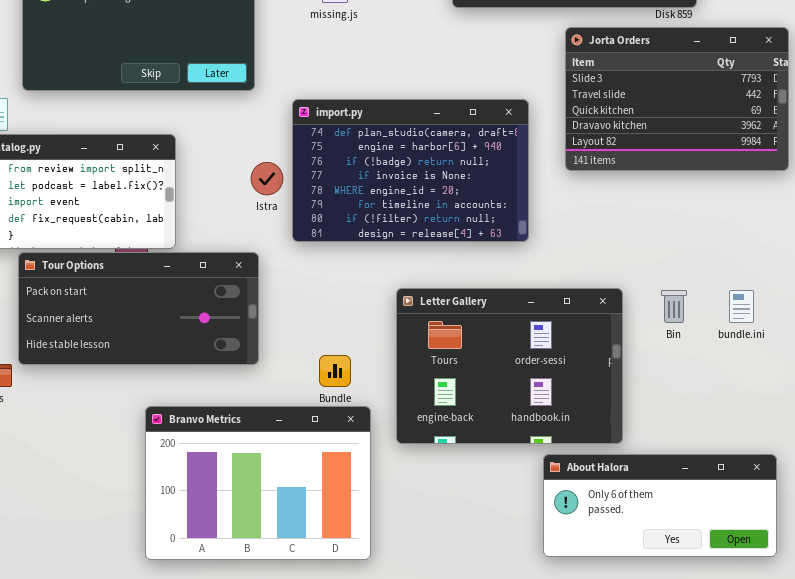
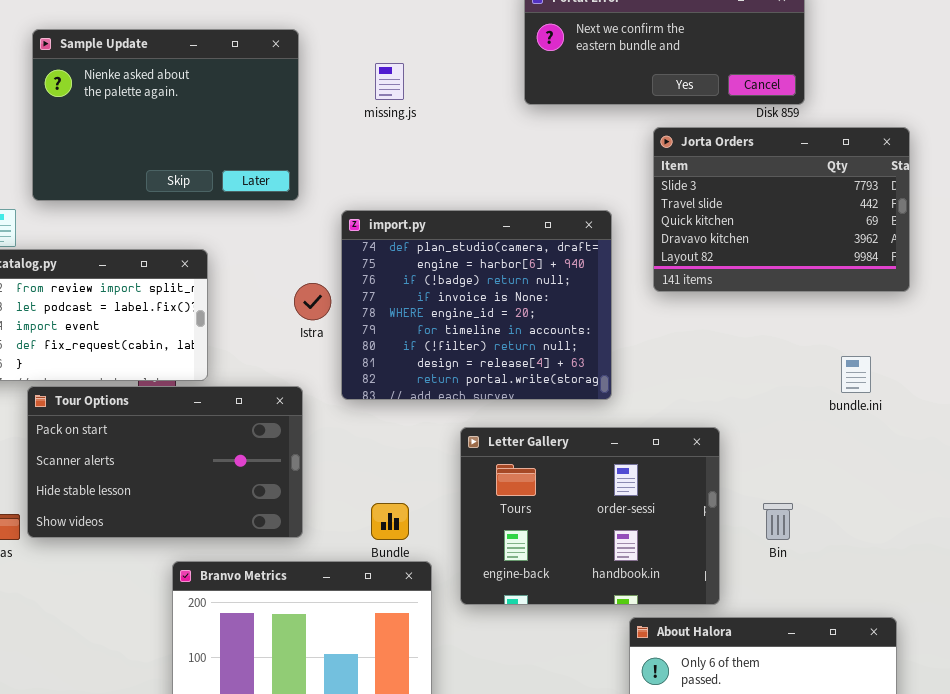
import.py: [292,99,529,242] -> [341,210,612,400], resized
Tour Options: [18,252,259,365] -> [27,386,303,538], resized
Bin: [661,290,687,323] -> [763,503,793,540], moved
bundle.ini: [729,290,754,323] -> [841,356,871,393], moved

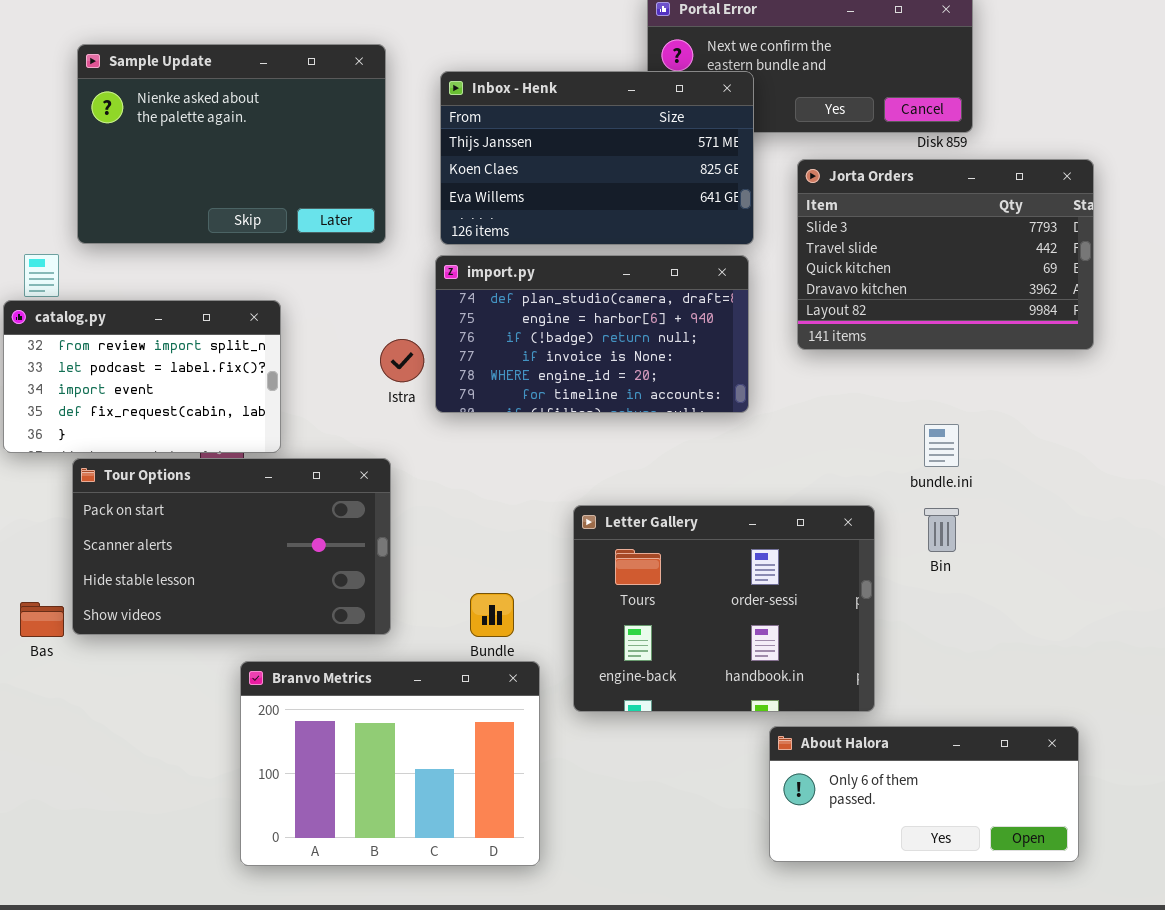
Inbox - Henk: none -> [440,71,754,245], opened
import.py: [341,210,612,400] -> [435,255,749,413], resized
bundle.ini: [841,356,871,393] -> [924,424,959,467], moved
Bin: [763,503,793,540] -> [924,508,959,552], moved

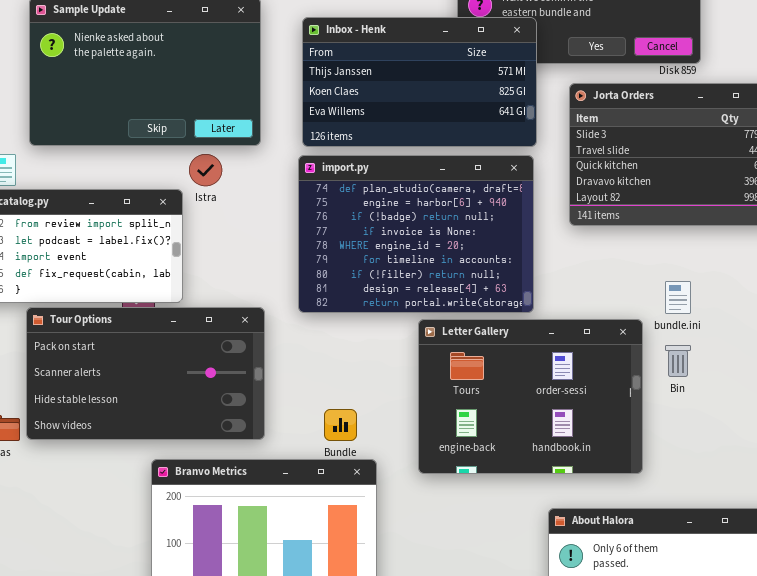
import.py: [435,255,749,413] -> [298,155,534,313], resized
Istra: [380,339,424,382] -> [189,154,222,186], moved
Letter Gallery: [573,505,875,712] -> [418,319,643,474], moved

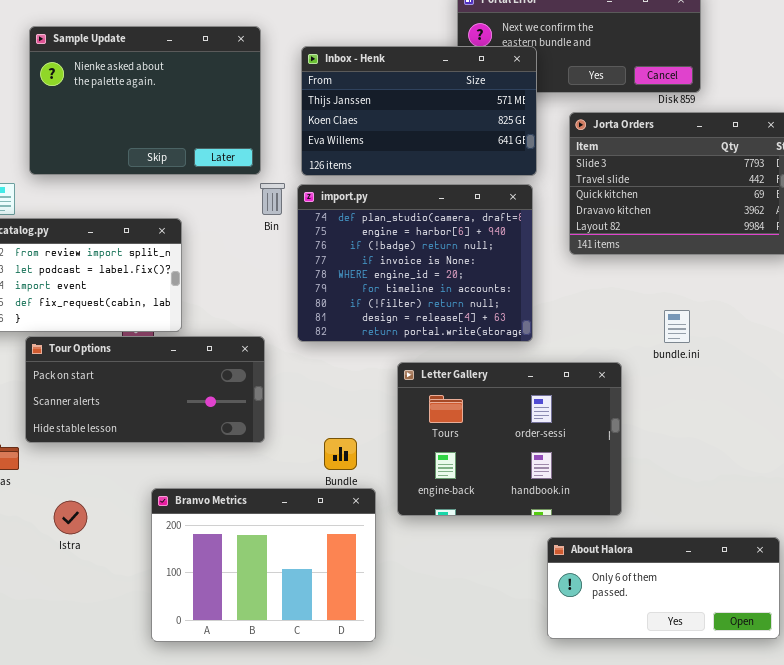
Istra: [189,154,222,186] -> [54,501,87,534], moved
Tour Options: [26,307,265,440] -> [25,336,265,443], resized
Letter Gallery: [418,319,643,474] -> [397,362,622,516], moved
Bin: [665,345,691,377] -> [260,183,285,215], moved

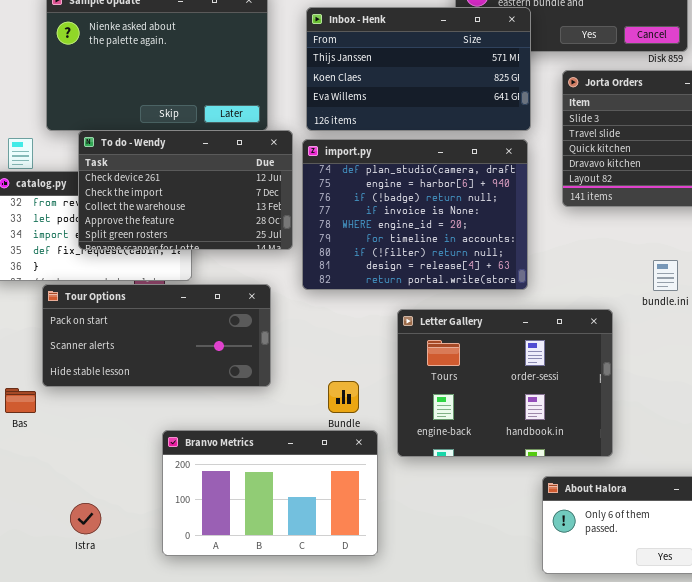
To do - Wendy: none -> [78,130,293,250], opened
Branvo Metrics: [151,488,376,642] -> [162,430,378,556], resized
Istra: [54,501,87,534] -> [70,503,101,534], moved

